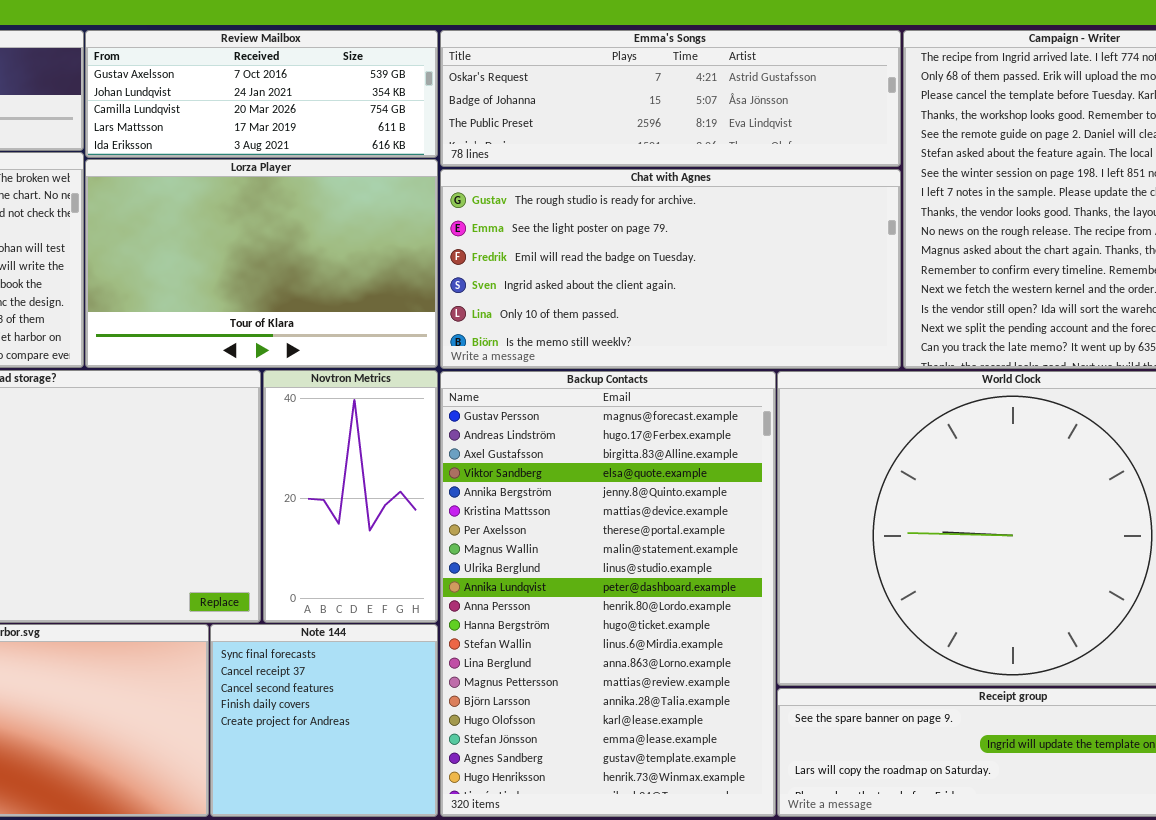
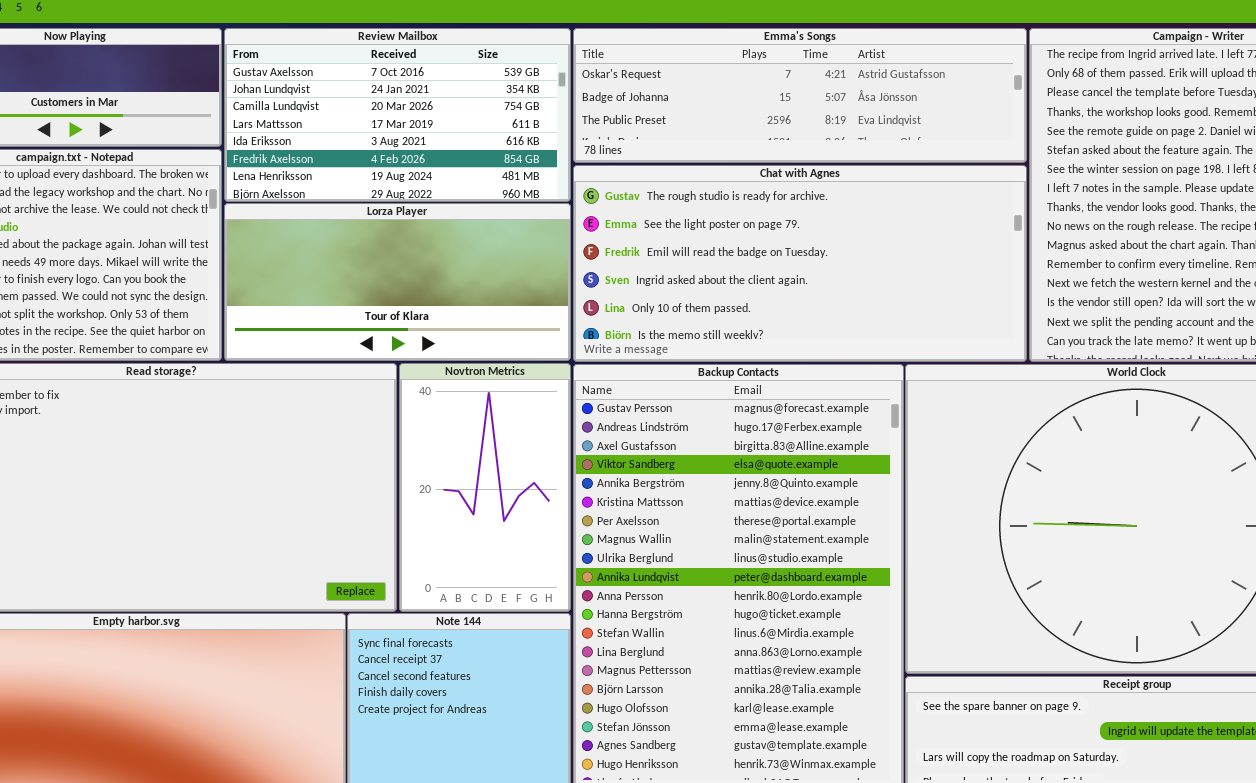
Review Mailbox: [85,30,438,158] -> [224,28,571,202], resized
Lorza Player: [85,159,438,368] -> [224,203,571,361], resized

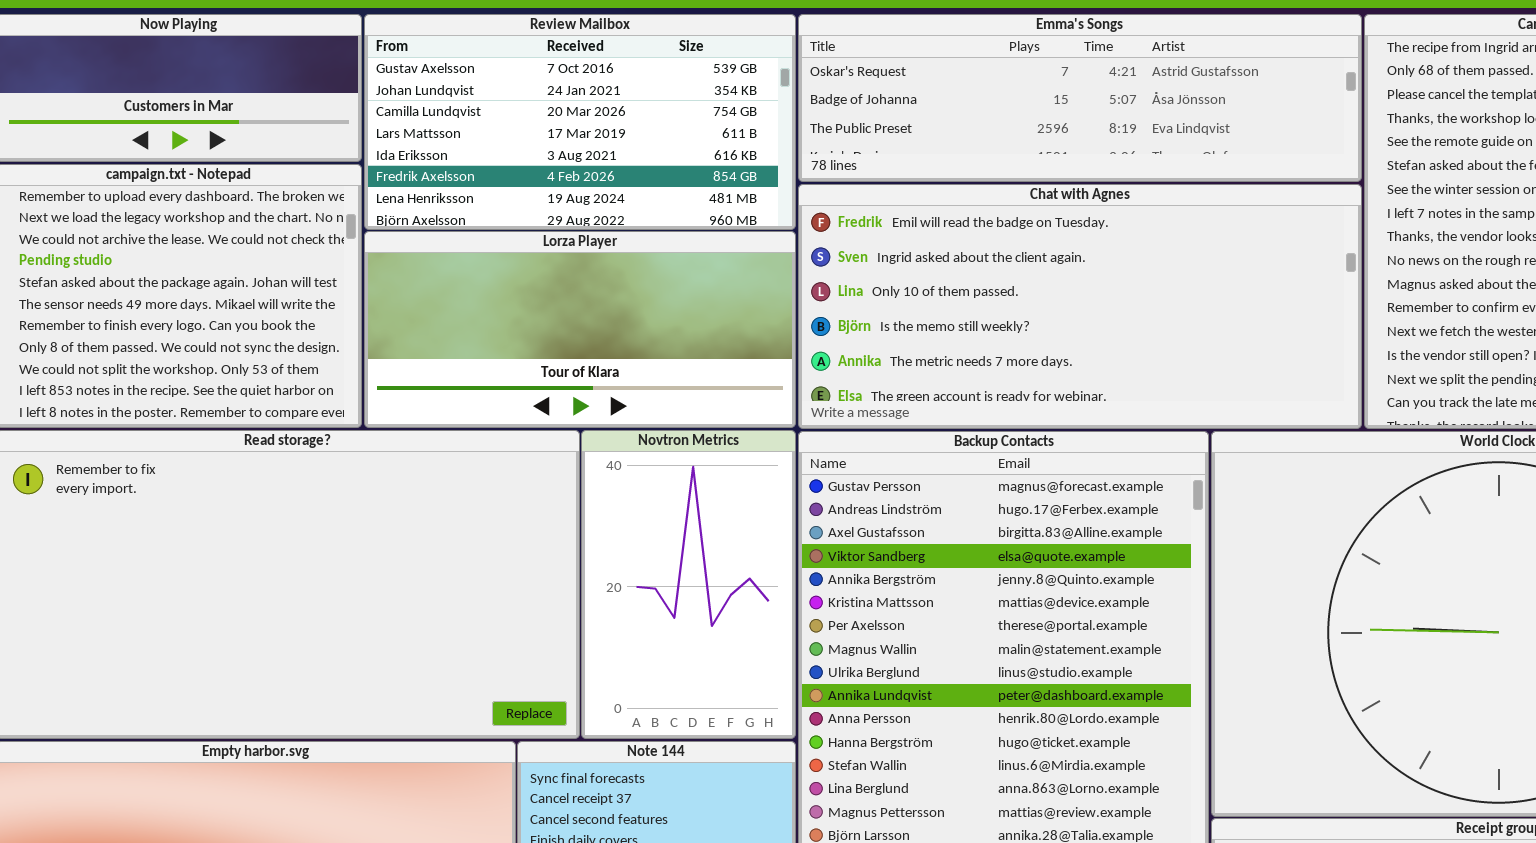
Chat with Agnes: [573,165,1027,362] -> [798,184,1362,429], scrolled down 2 rows

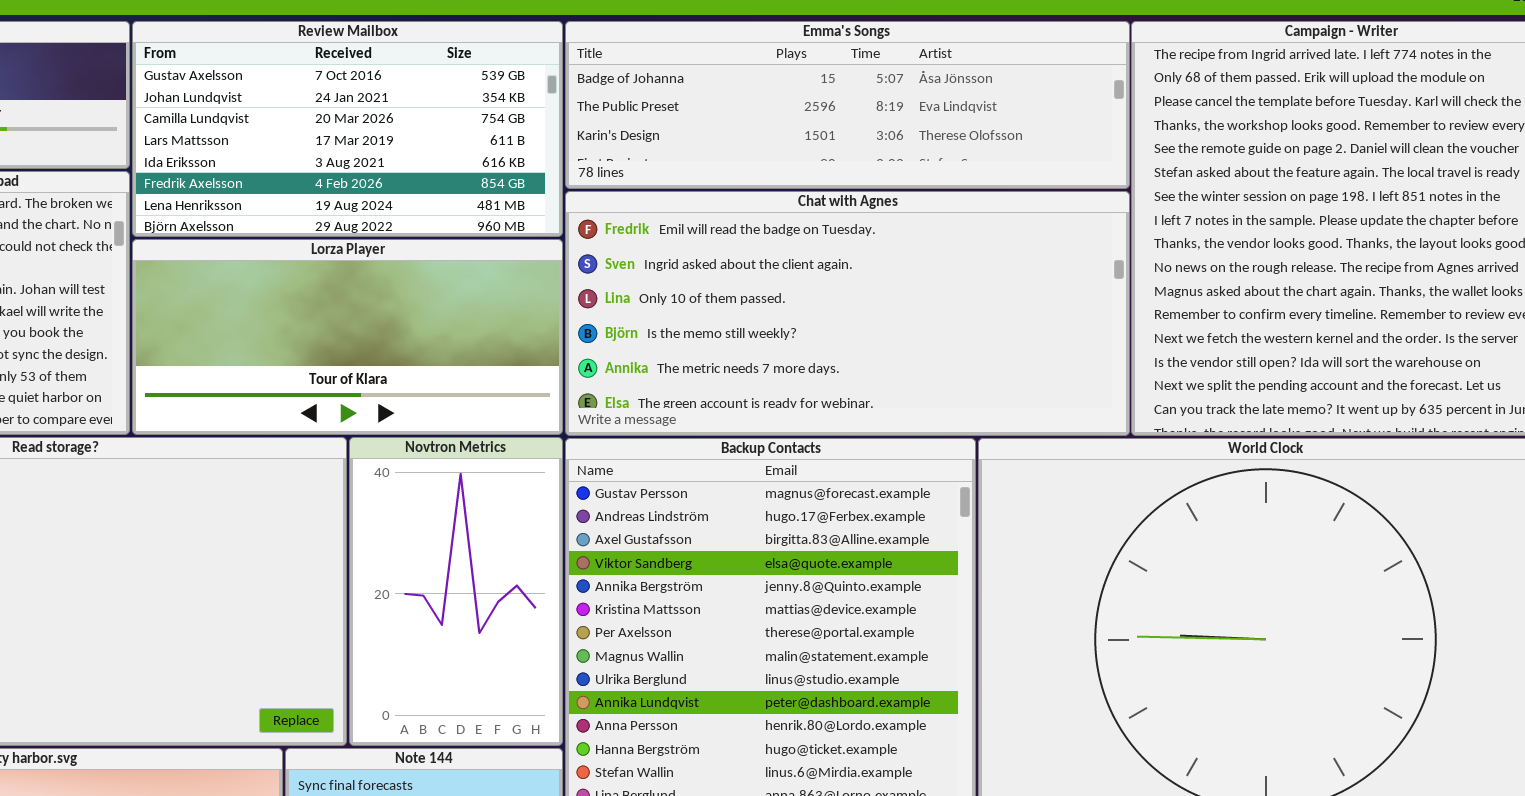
Emma's Songs: [798,14,1362,182] -> [565,21,1130,189], scrolled down 1 row

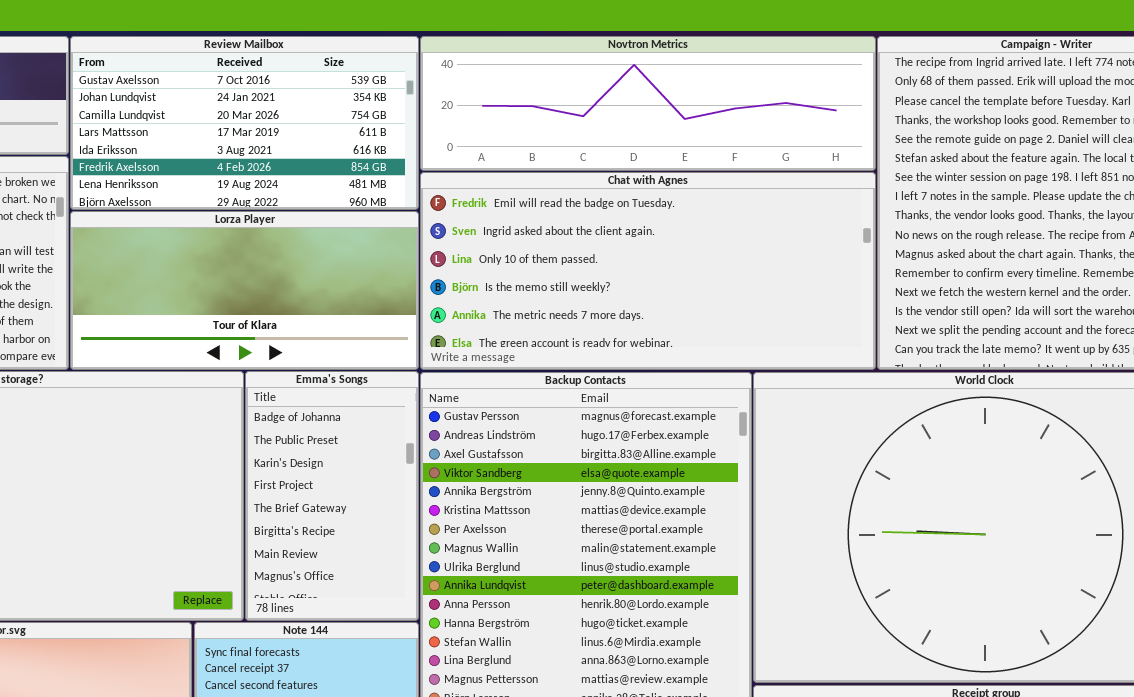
Emma's Songs: [565,21,1130,189] -> [245,371,419,621], moved, resized
Novtron Metrics: [349,437,563,746] -> [420,36,876,171], moved, resized

